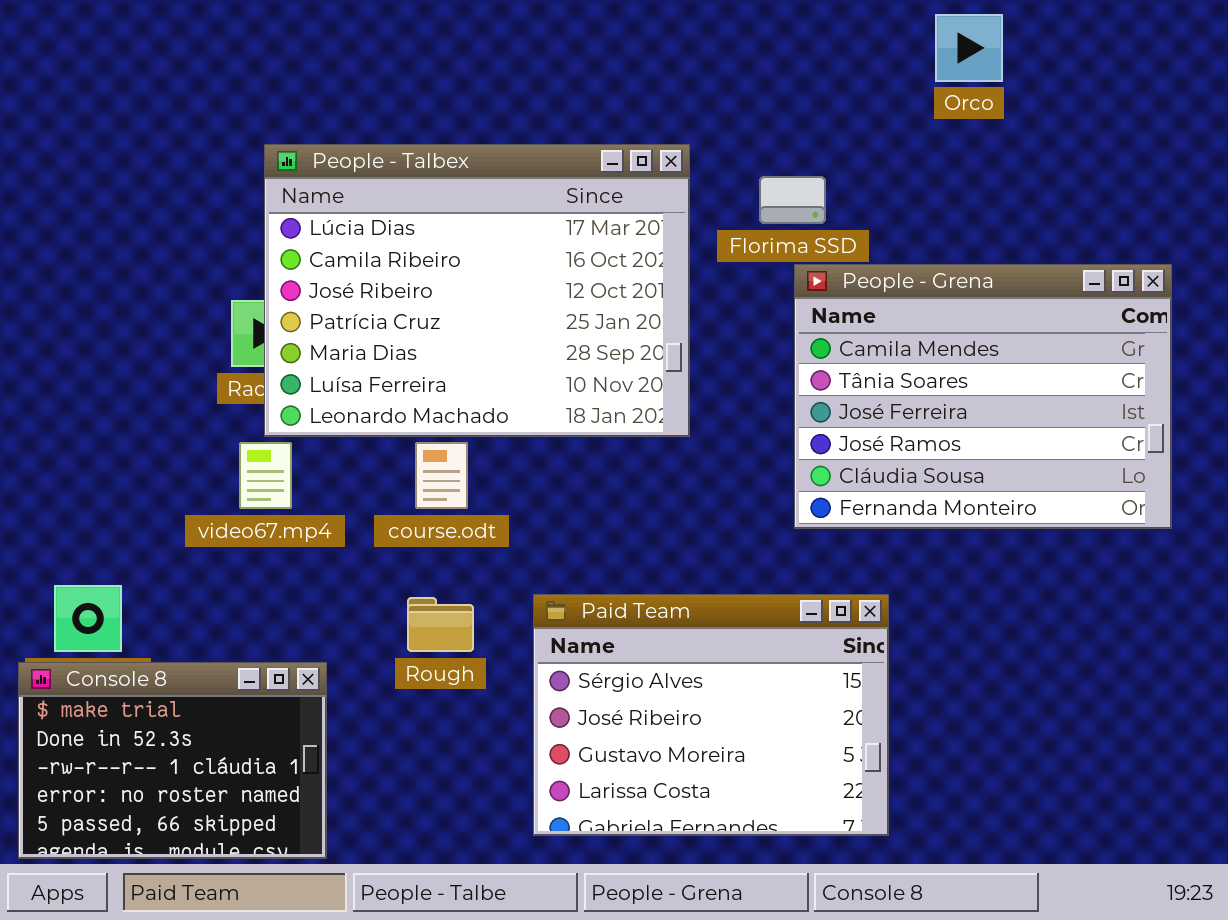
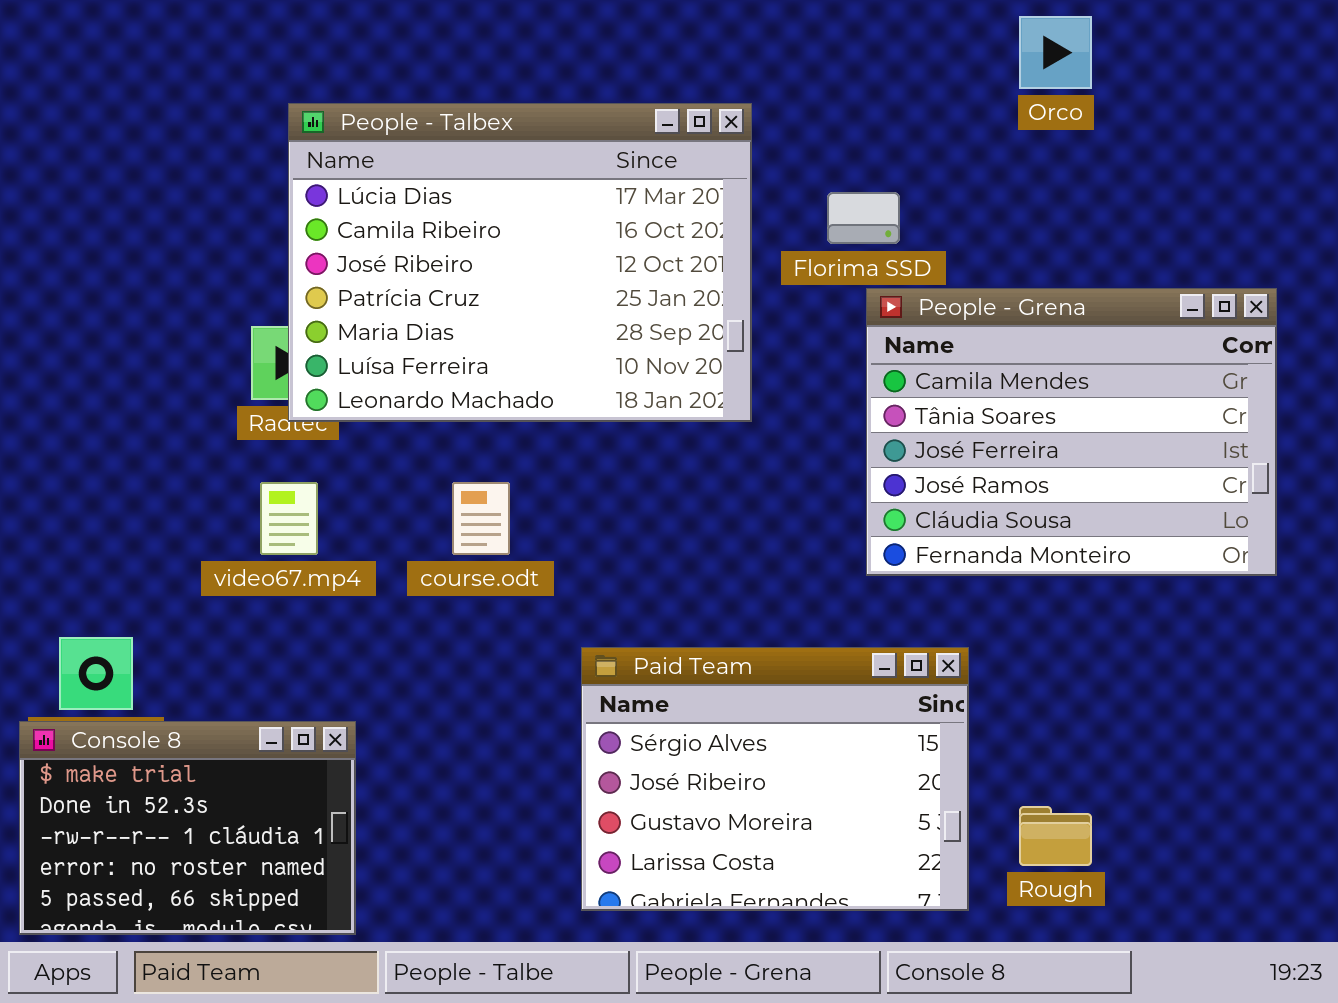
People - Talbex: [264,144,690,437] -> [288,103,752,422], moved
Rough: [407,597,474,652] -> [1019,806,1092,866], moved

